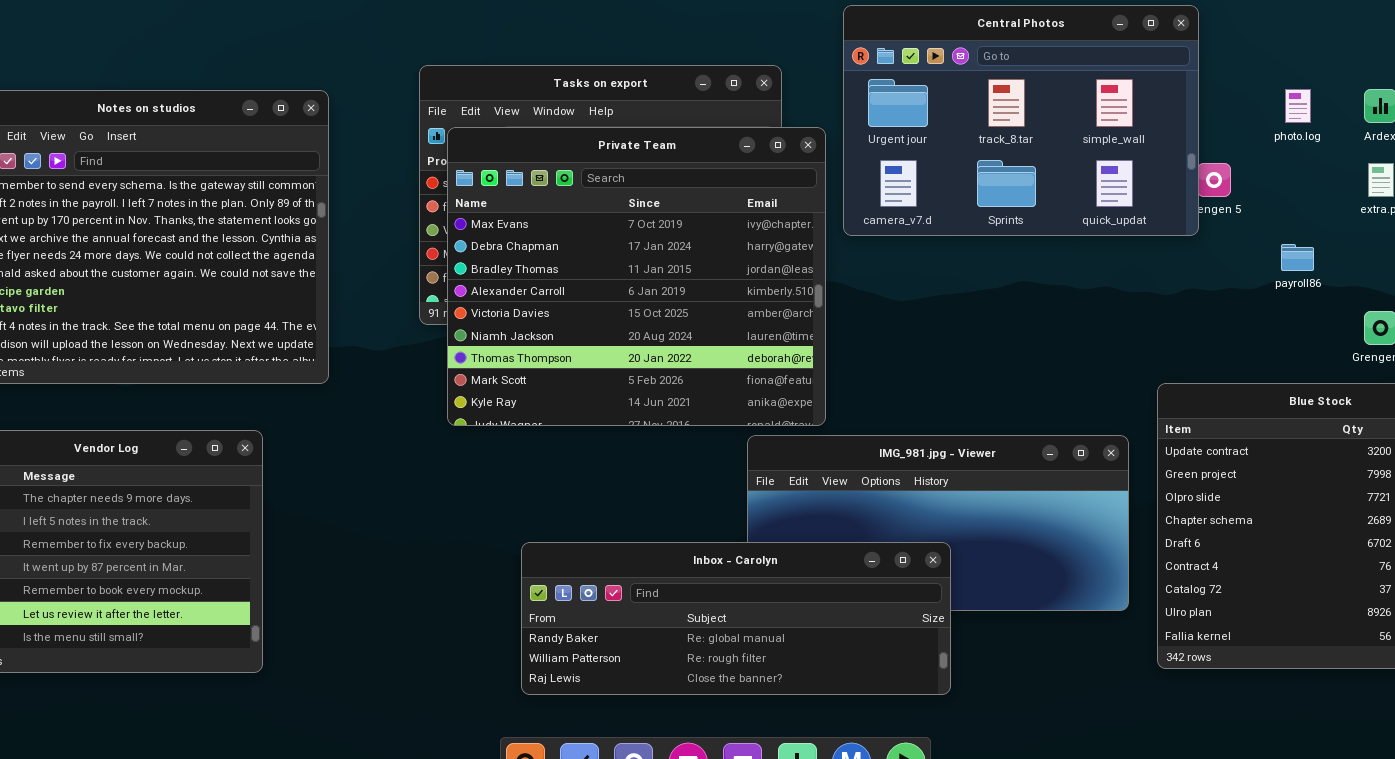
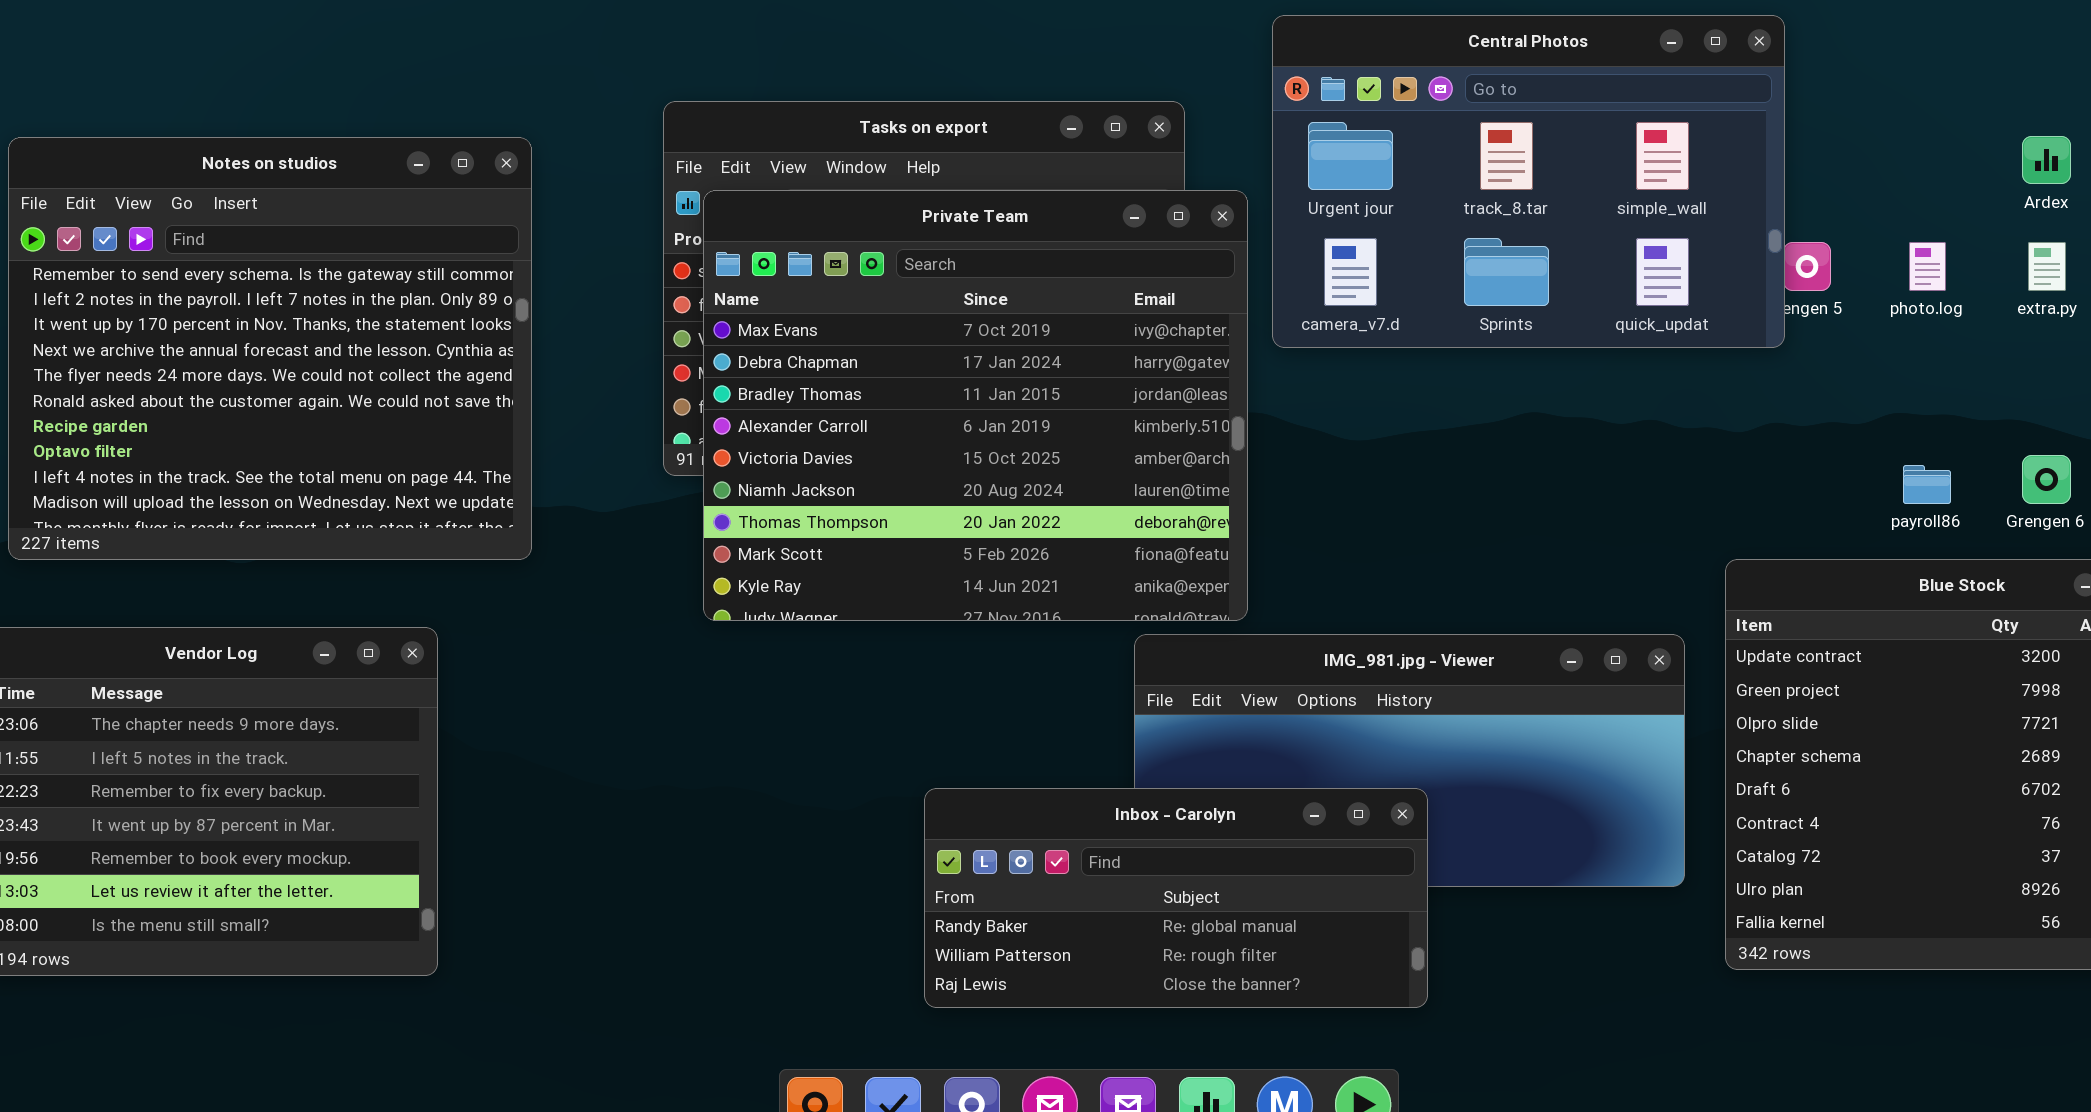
photo.log: [1285,89,1311,123] -> [1909,242,1946,291], moved
payroll86: [1281,244,1314,271] -> [1903,465,1951,504], moved
Inbox - Carolyn: [521,542,951,695] -> [924,788,1428,1008], resized

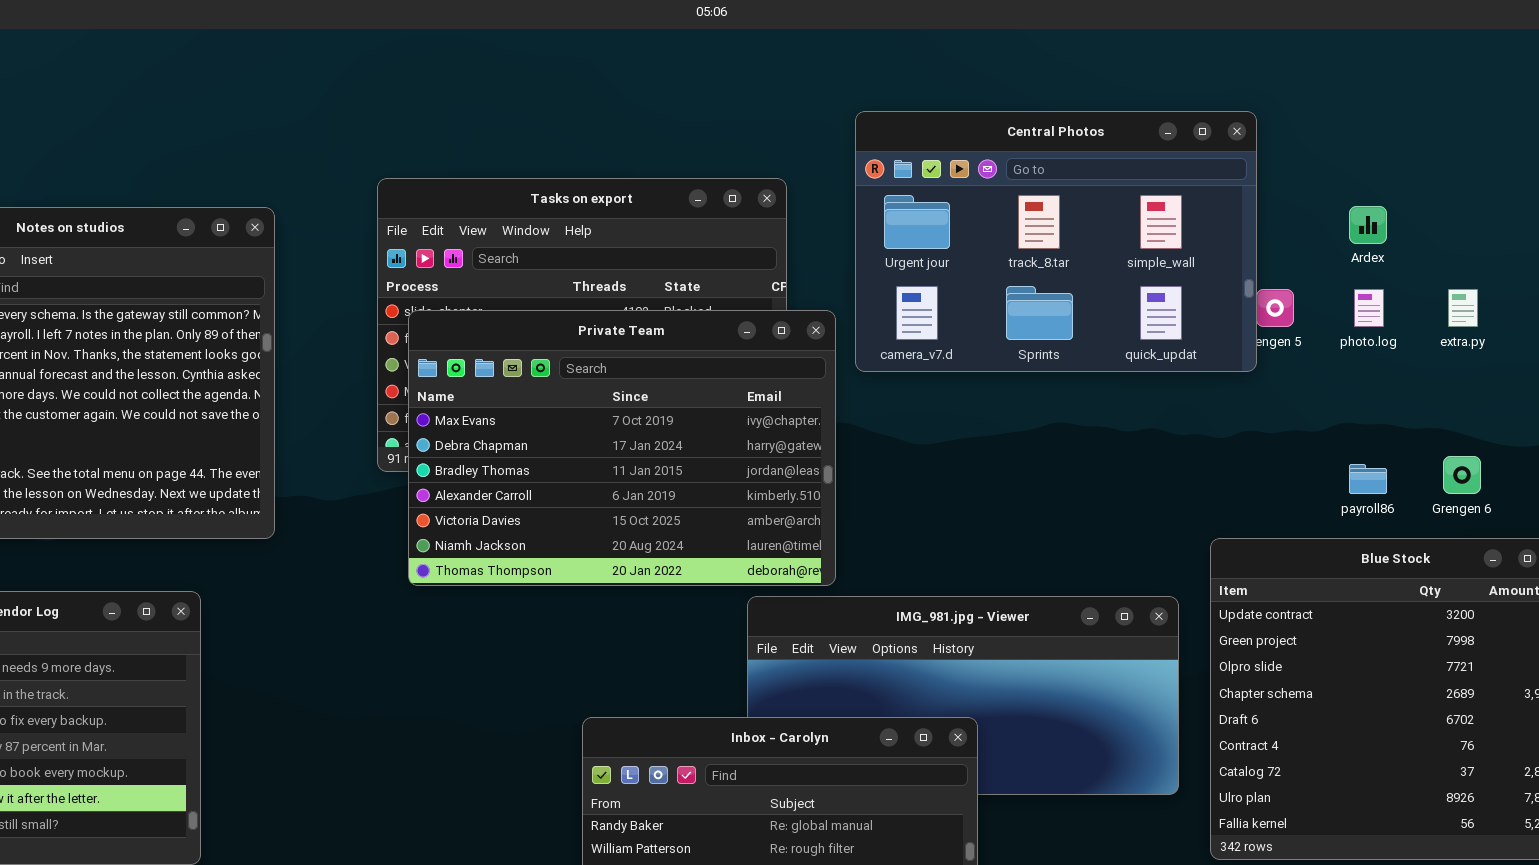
Ardex: [2022,136,2071,184] -> [1349,206,1387,244], moved
Private Team: [703,190,1248,621] -> [408,310,836,586], resized

